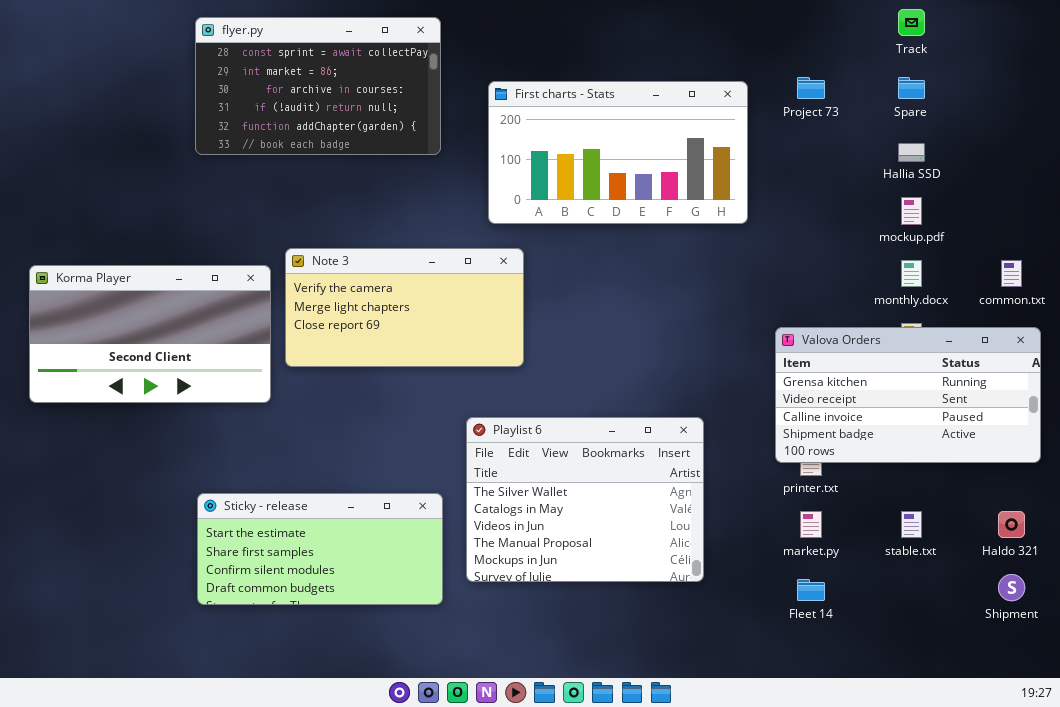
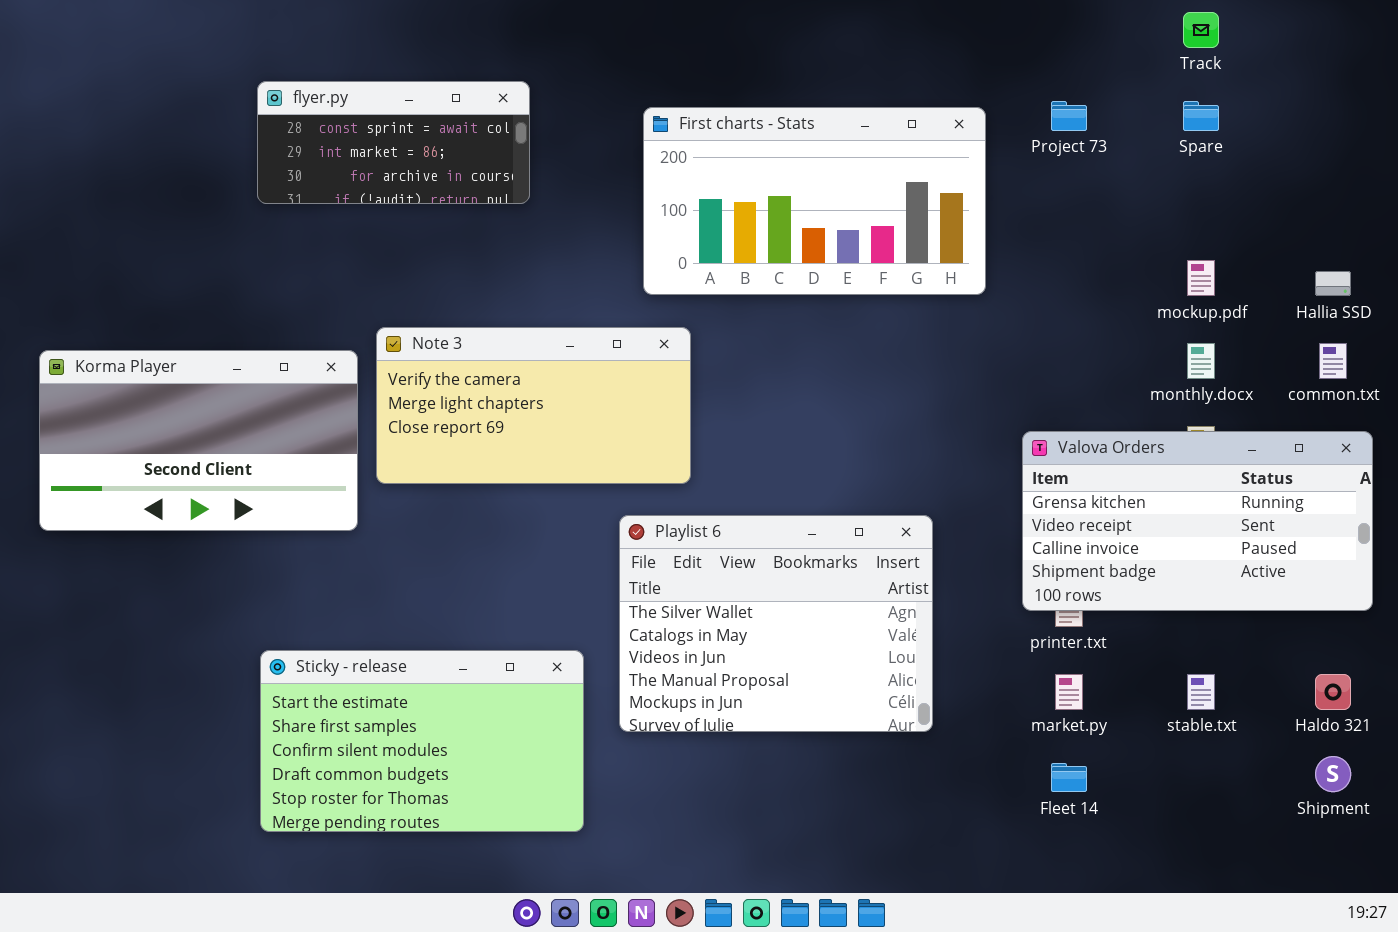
flyer.py: [195,17,441,155] -> [257,81,530,204], resized
Hallia SSD: [898,143,925,162] -> [1315,271,1351,296], moved
Playlist 6: [466,417,704,582] -> [619,515,933,732], moved
Sticky - release: [197,493,443,605] -> [260,650,584,832], resized

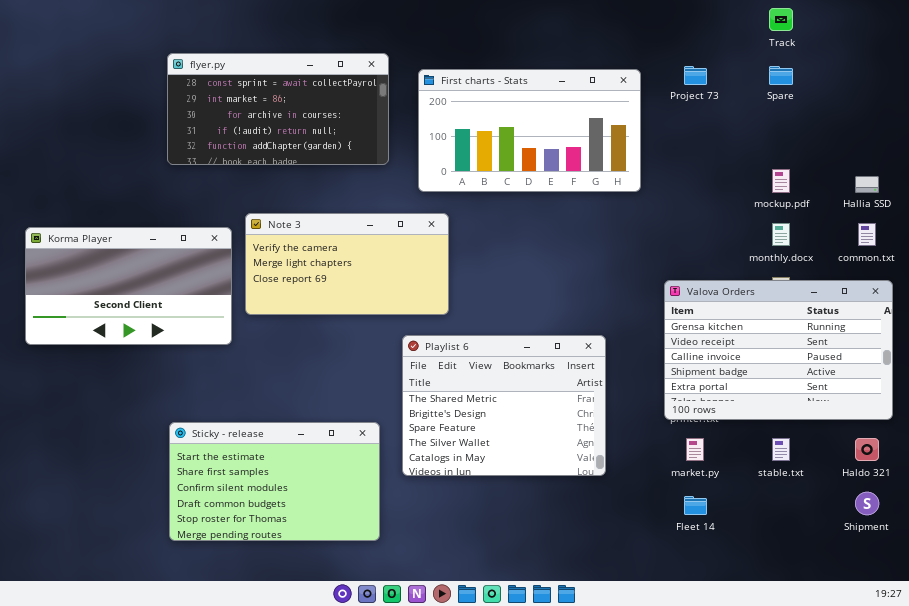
flyer.py: [257,81,530,204] -> [167,53,389,165], resized
Valova Orders: [1022,431,1373,611] -> [664,280,893,420], resized
Playlist 6: [619,515,933,732] -> [402,335,606,476], scrolled up 3 rows

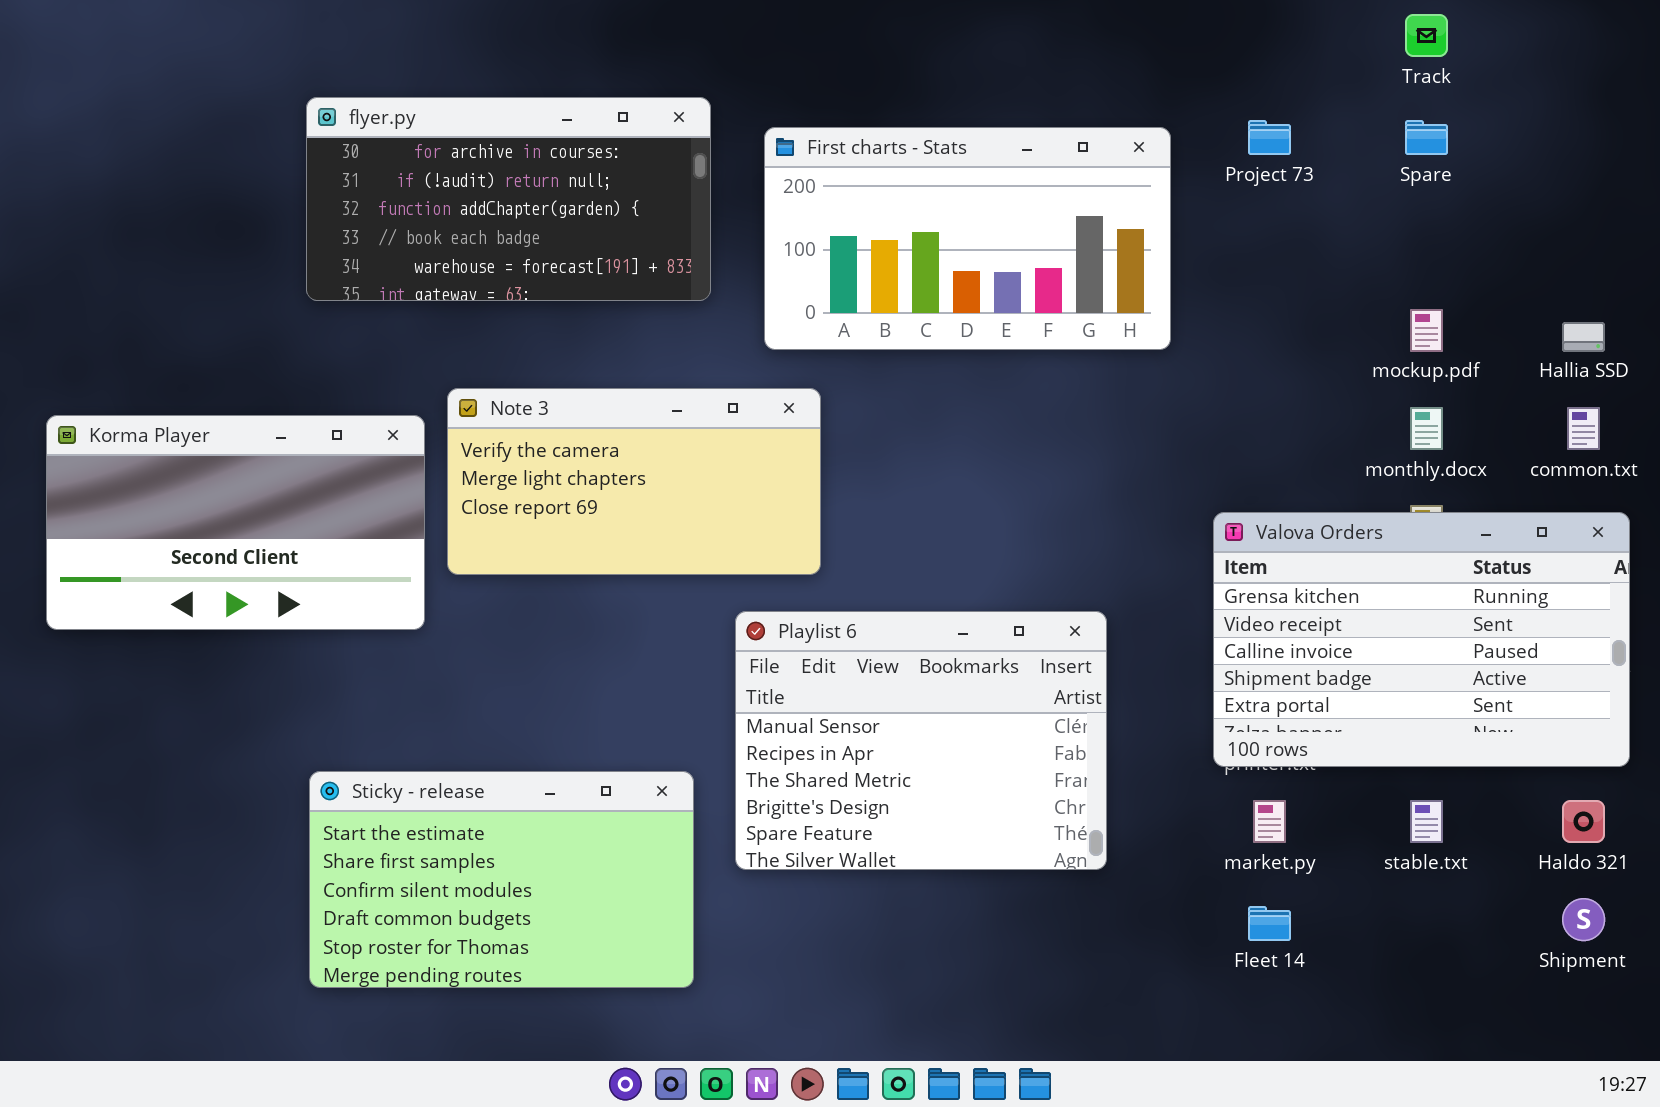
flyer.py: [167,53,389,165] -> [306,97,711,301], scrolled down 2 rows
Playlist 6: [402,335,606,476] -> [735,611,1107,870], scrolled up 2 rows

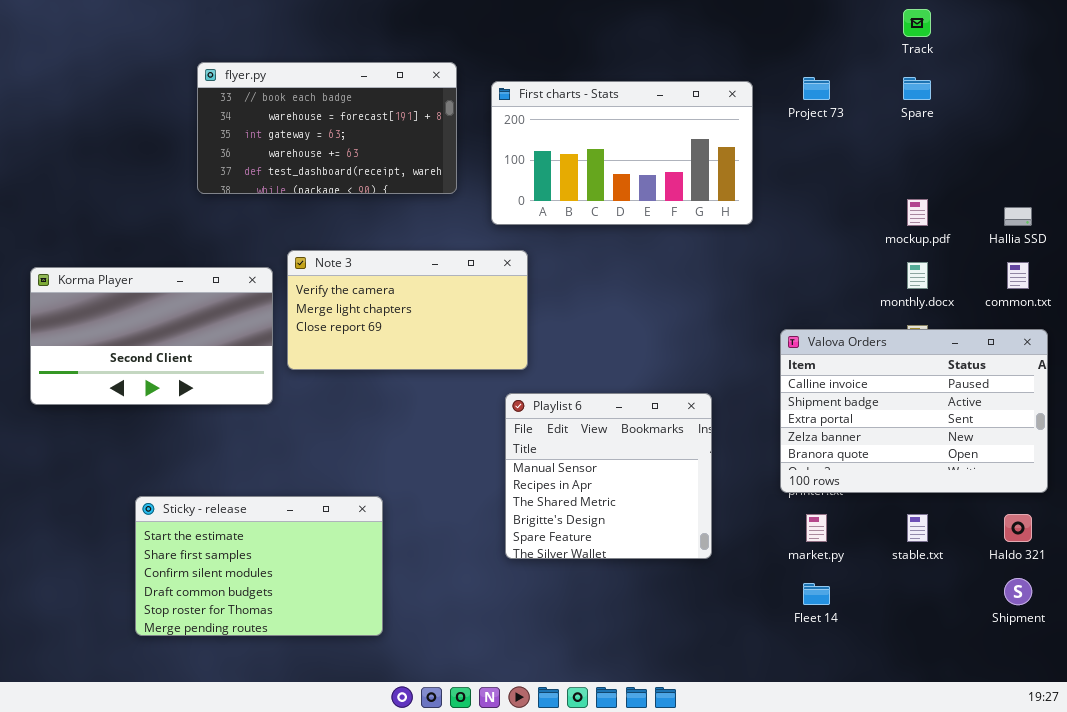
flyer.py: [306,97,711,301] -> [197,62,457,194], scrolled down 3 rows
Valova Orders: [1213,512,1630,767] -> [780,329,1048,493], scrolled down 2 rows
Playlist 6: [735,611,1107,870] -> [505,393,712,559], resized
Sticky - release: [309,771,694,988] -> [135,496,383,636], moved

